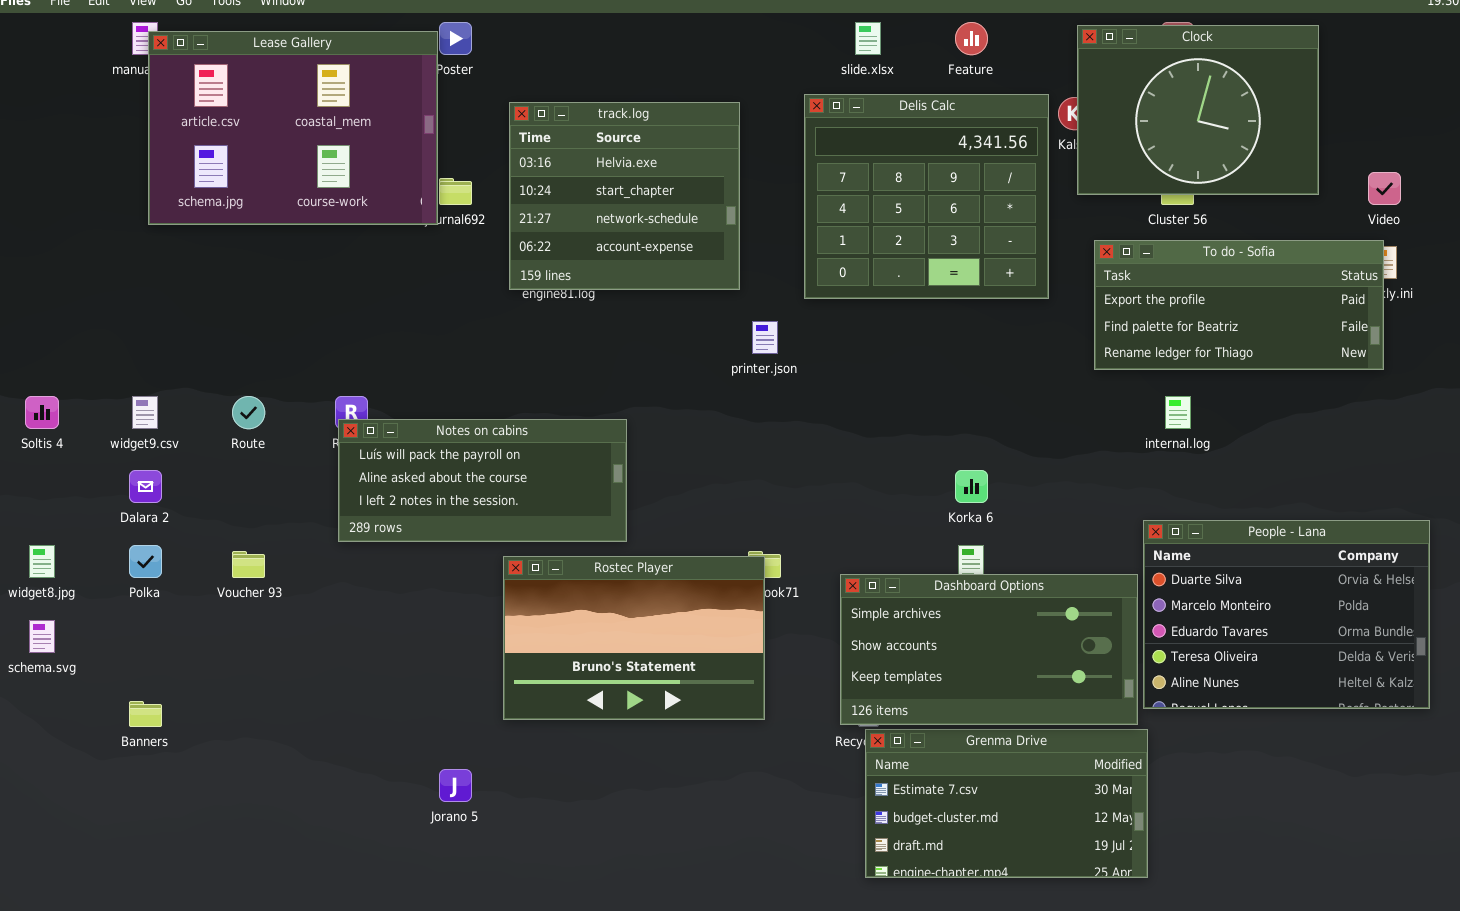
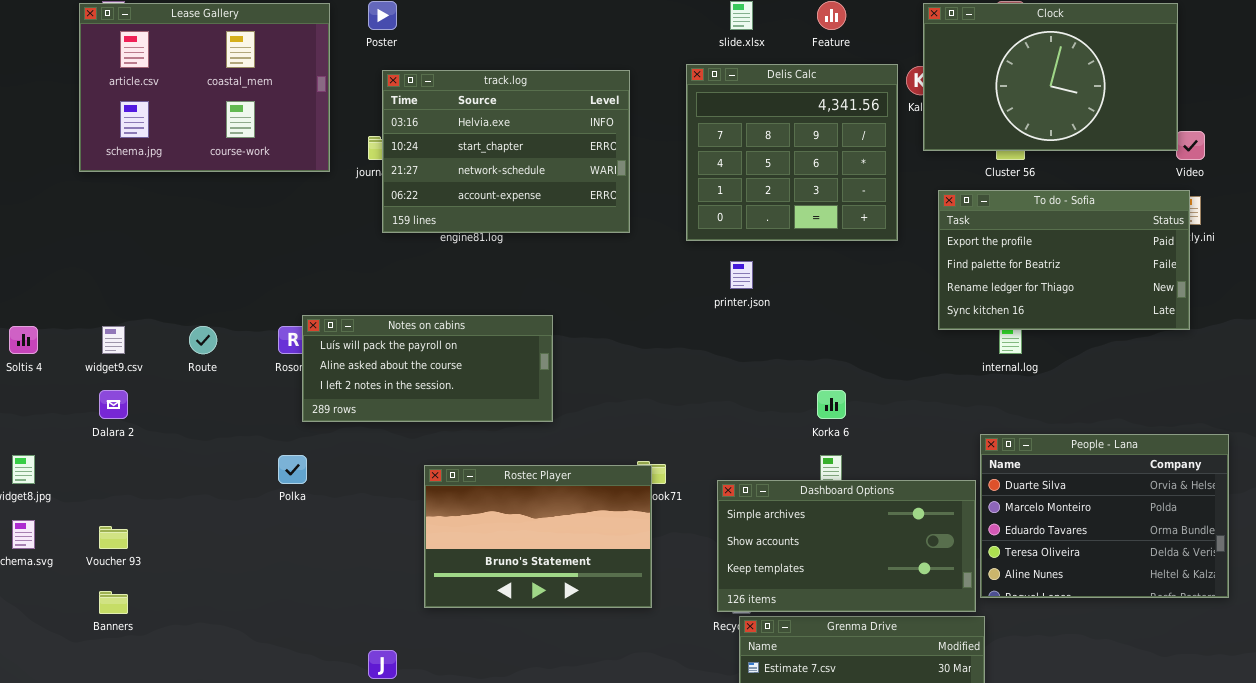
Clock: [1077,25,1319,195] -> [923,3,1178,151], resized
Lease Gallery: [148,31,438,225] -> [79,3,330,172], moved
track.log: [509,102,740,290] -> [382,70,630,233], resized
To do - Sofia: [1094,240,1384,370] -> [938,190,1190,330], resized
printer.json: [752,321,778,354] -> [730,261,753,289], moved
Notes on cabins: [338,419,627,542] -> [302,315,553,422], moved
Polka: [129,545,162,578] -> [278,455,307,484], moved
Voucher 93: [232,551,265,578] -> [99,526,128,549], moved

